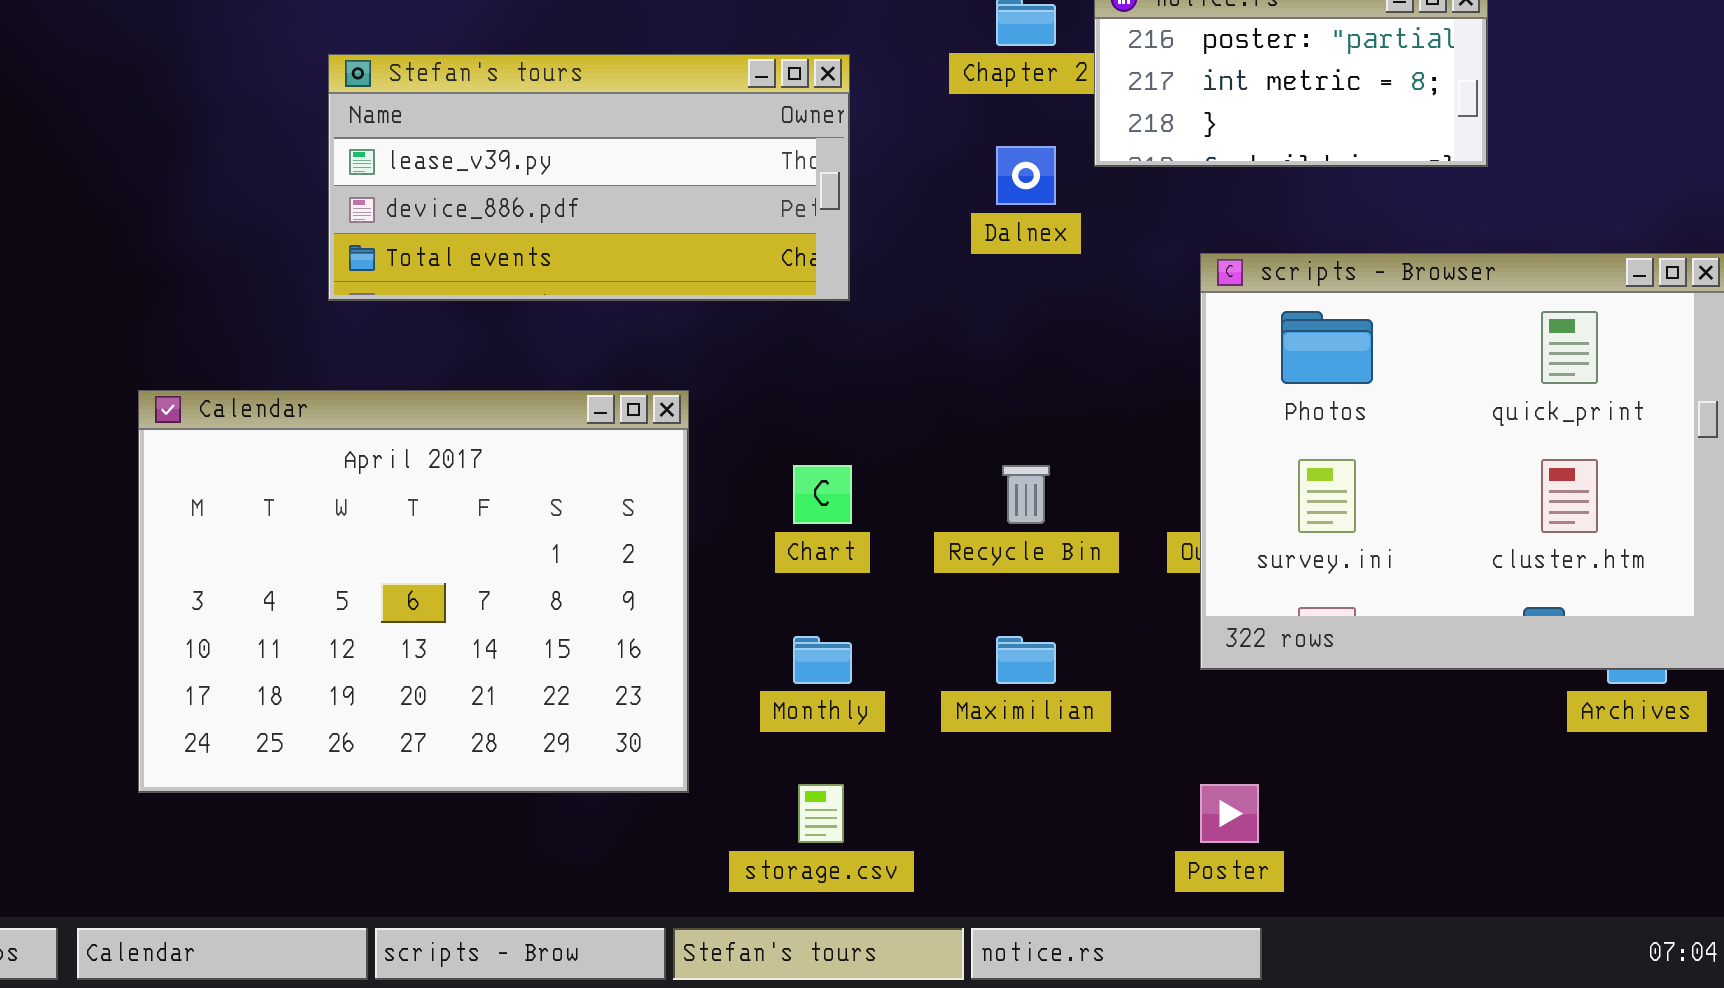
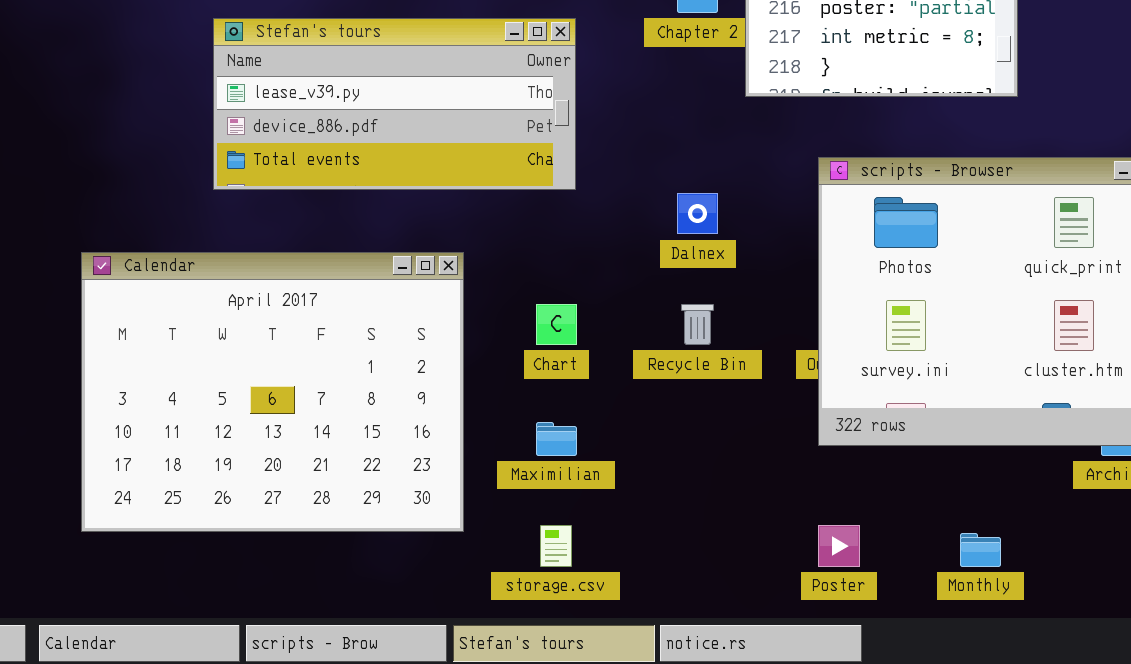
Dalnex: [996,146,1056,205] -> [677,193,718,234], moved
Monthly: [793,636,852,684] -> [960,533,1001,567], moved
Maximilian: [996,636,1056,684] -> [536,422,577,456], moved

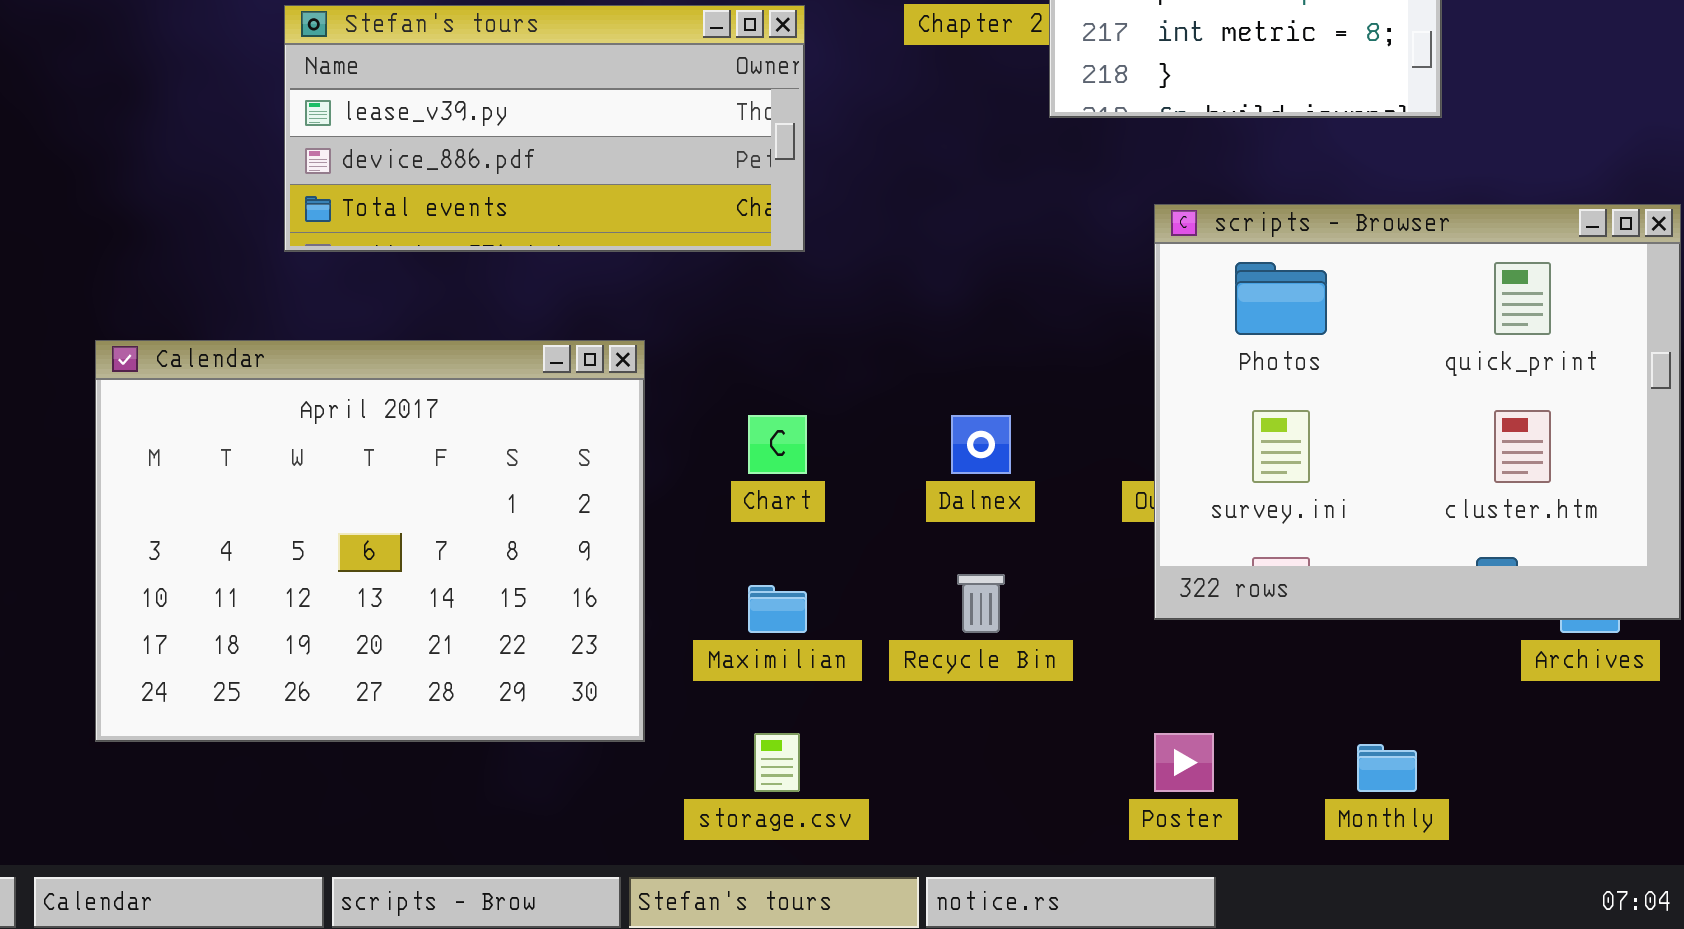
Dalnex: [677,193,718,234] -> [951,415,1011,474], moved
Recycle Bin: [681,304,714,345] -> [957,574,1005,633], moved

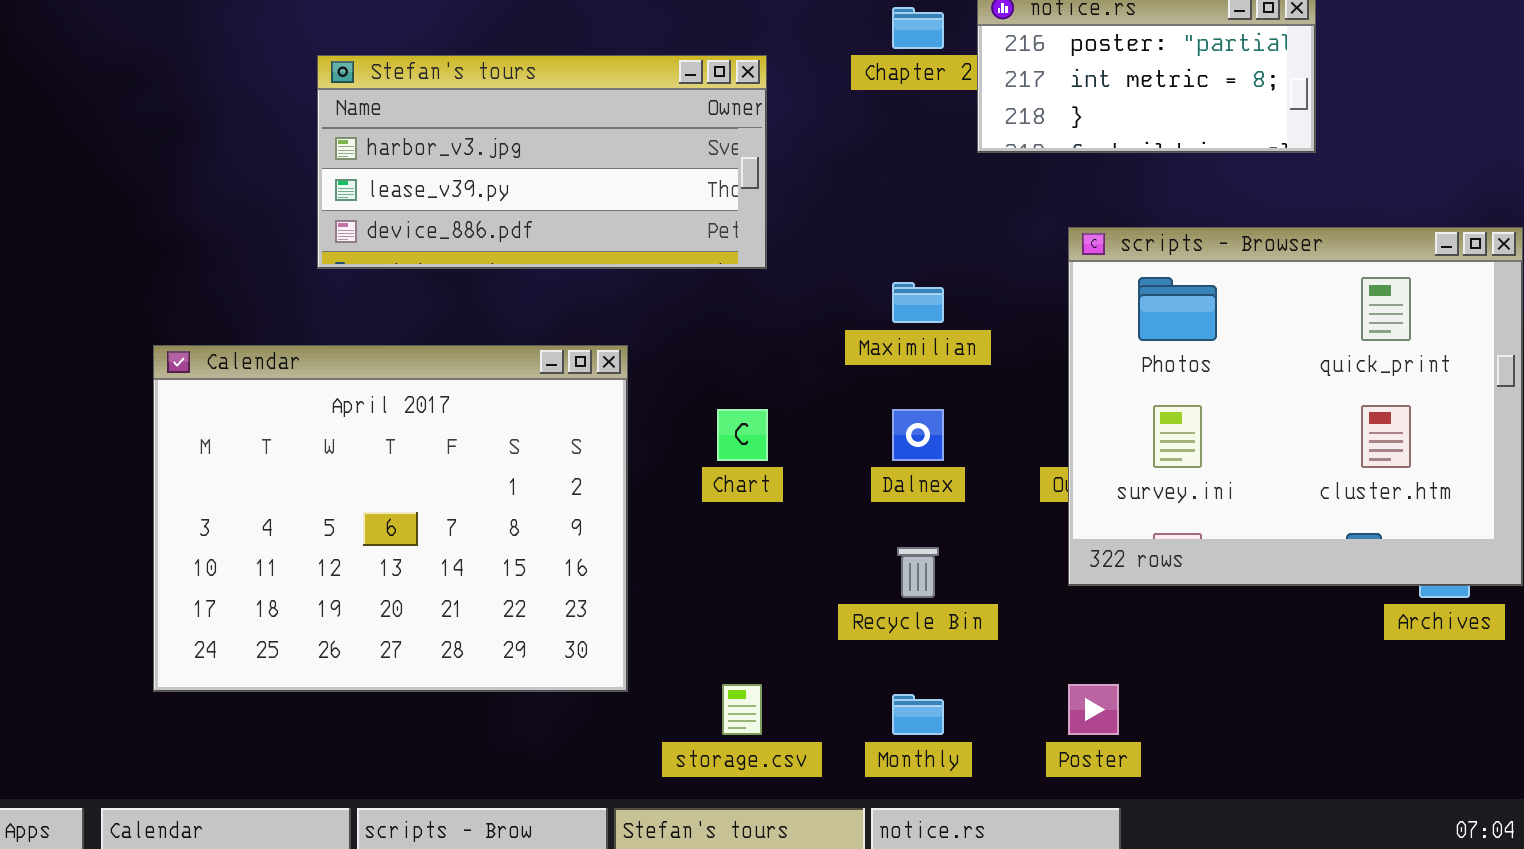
Stefan's tours: [284,5,805,252] -> [317,55,767,269], scrolled up 1 row
Maximilian: [748,585,807,633] -> [892,282,944,323], moved
Monthly: [1357,744,1417,792] -> [892,694,944,735], moved

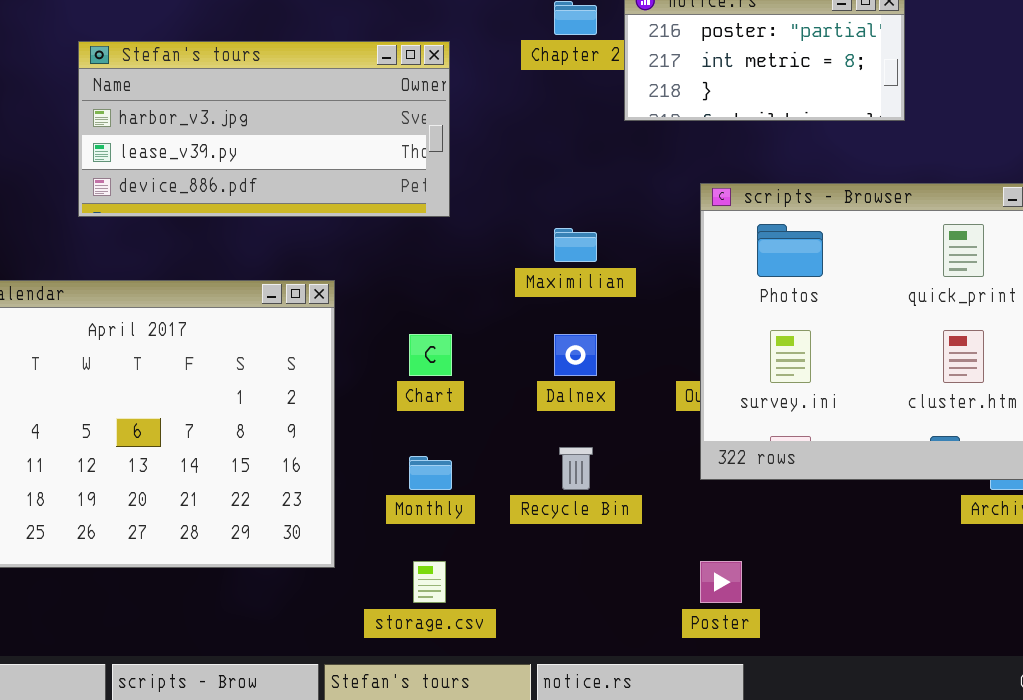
Monthly: [892,694,944,735] -> [409,456,452,490], moved

